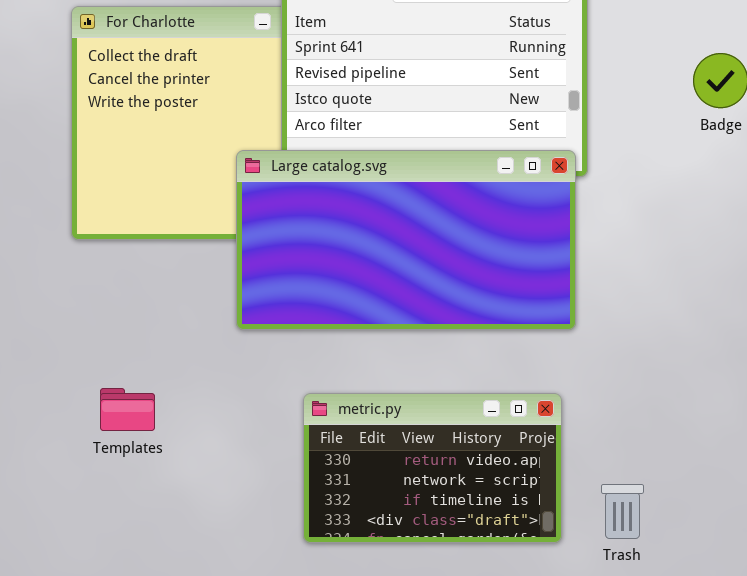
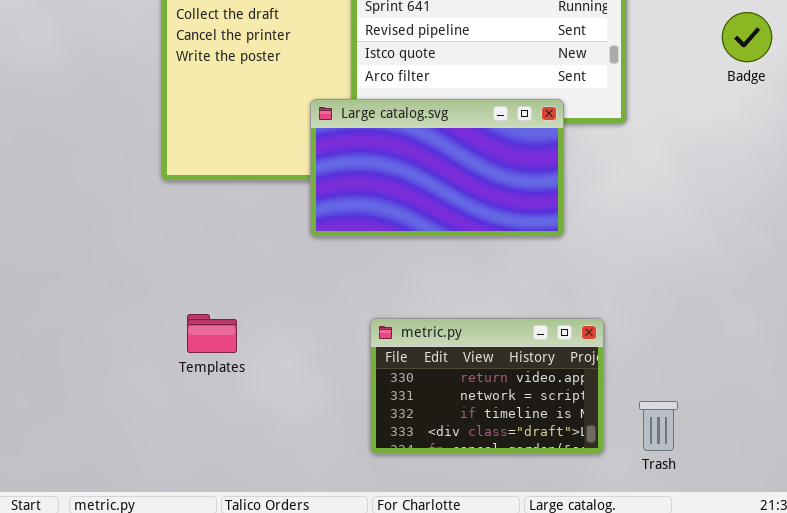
Large catalog.svg: [236,150,576,330] -> [310,99,564,237], resized

